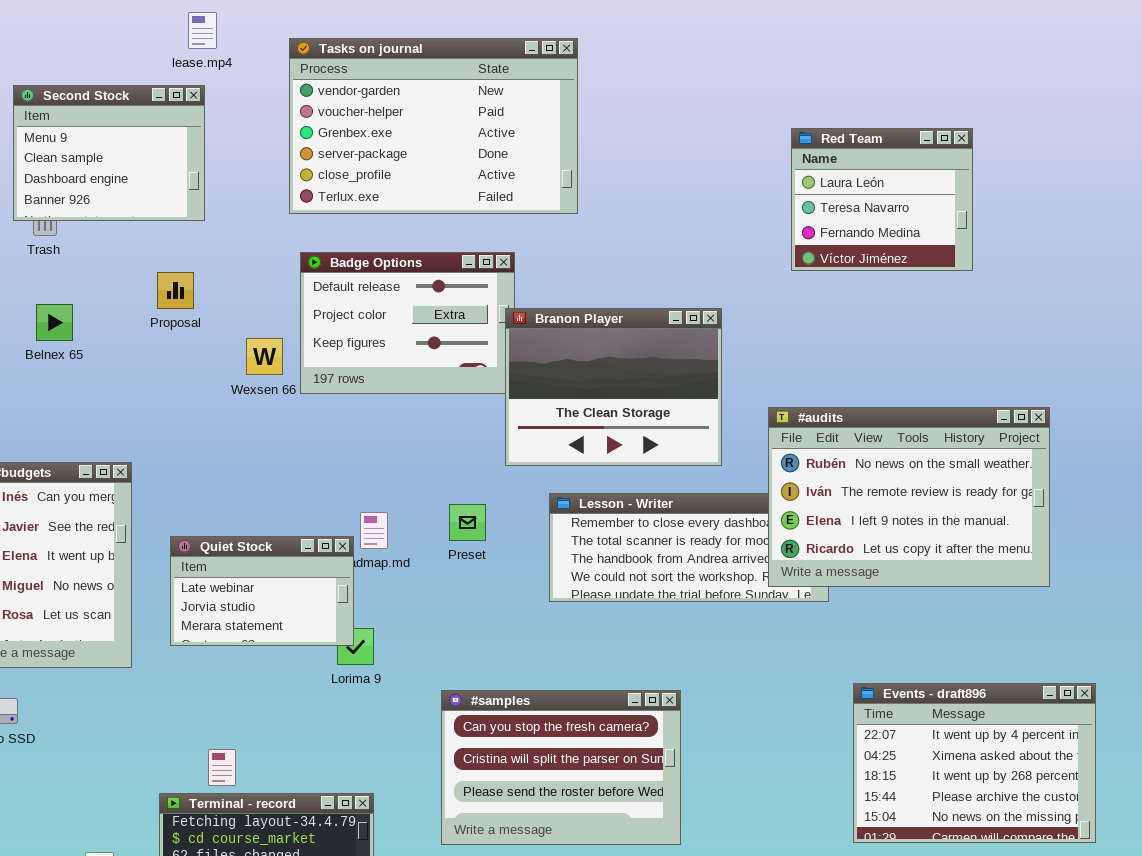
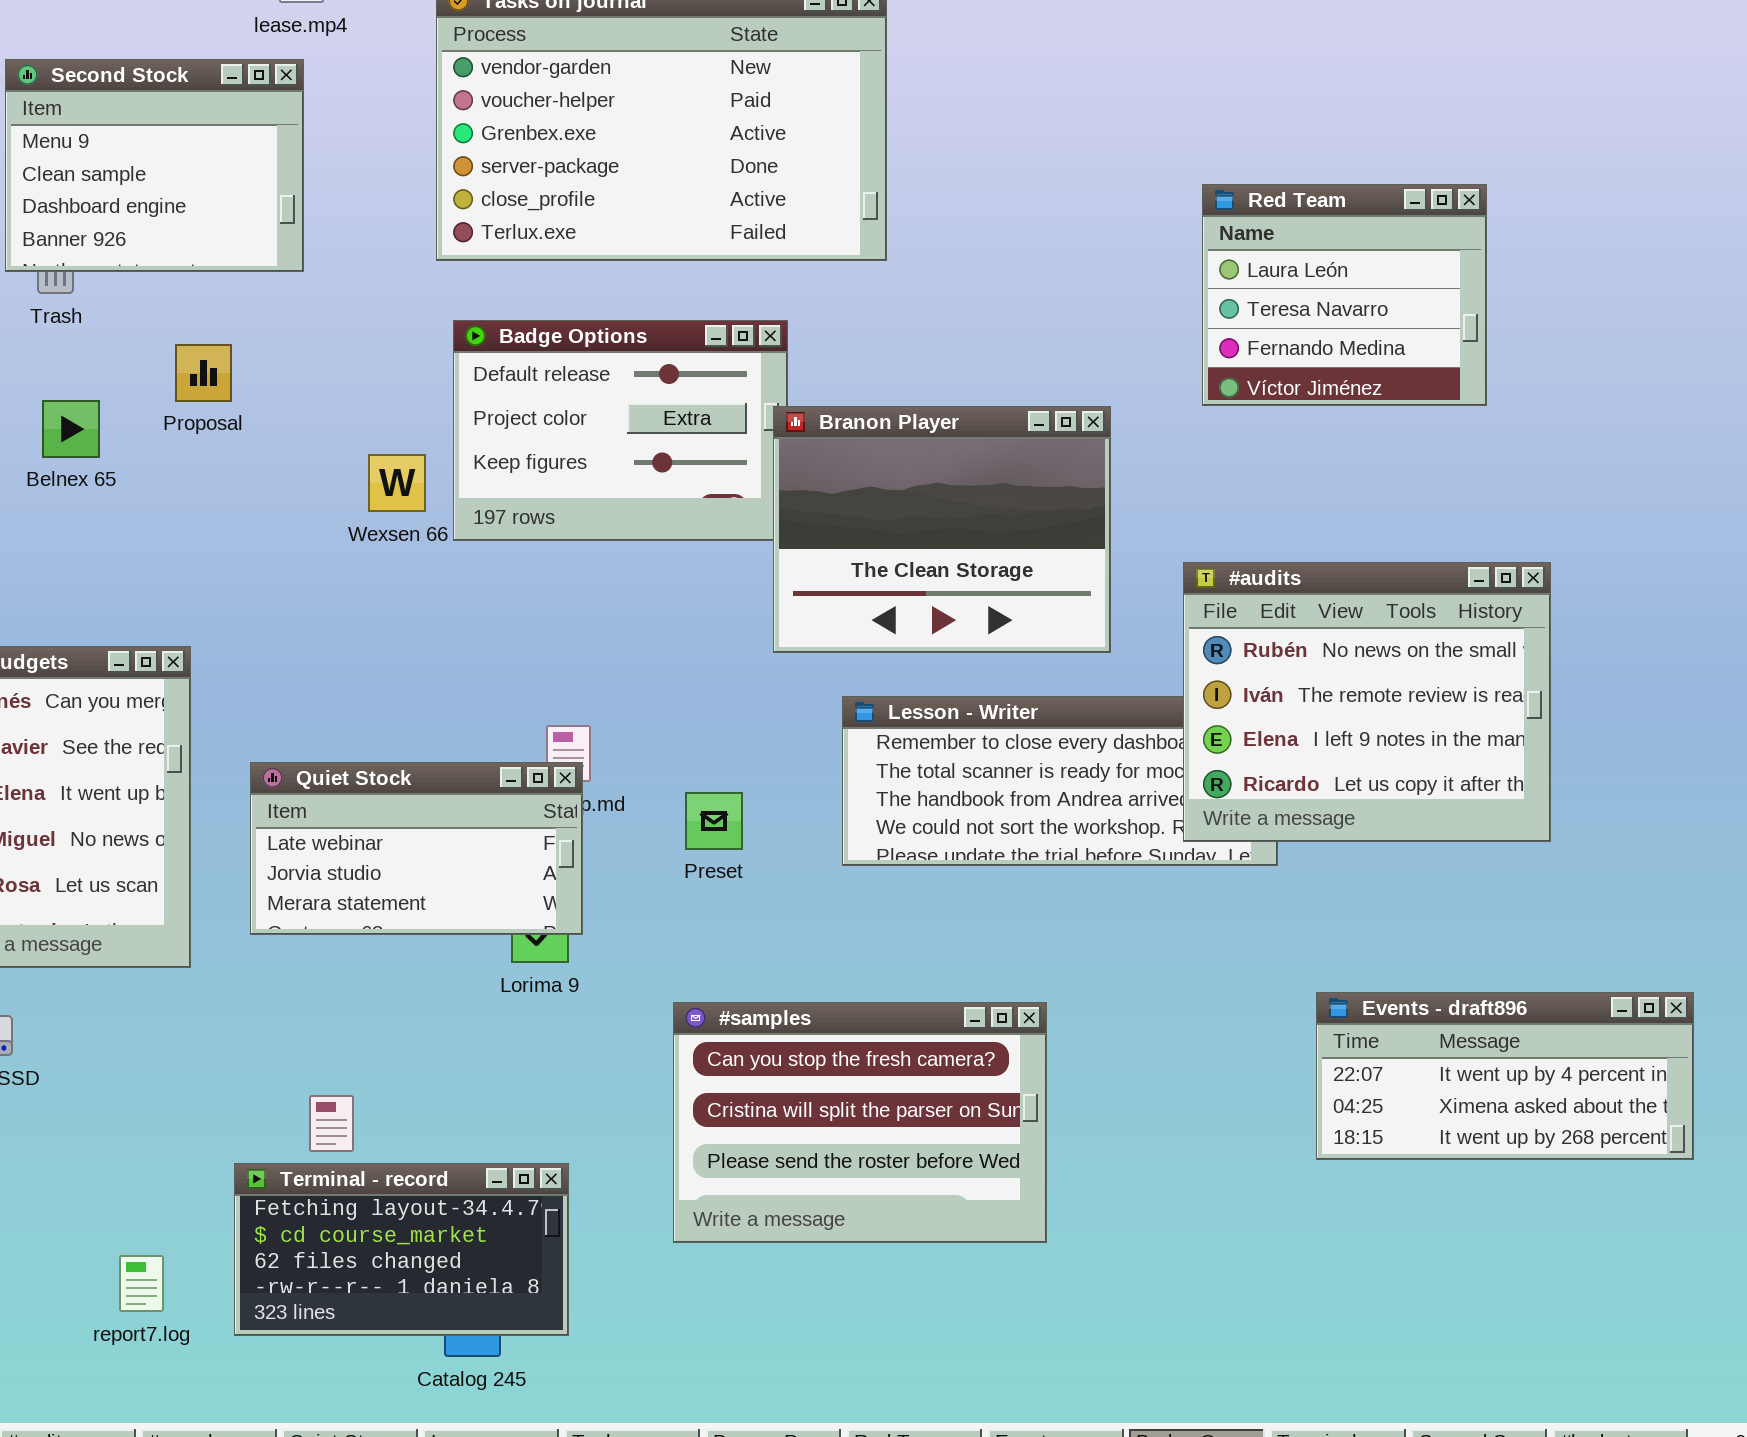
Red Team: [791,128,973,271] -> [1202,184,1487,406], moved
Proposal: [157,272,194,309] -> [175,344,232,402], moved
#audits: [768,407,1050,587] -> [1183,562,1551,842], resized
Preset: [449,504,486,541] -> [685,792,743,850], moved
Quiet Stock: [170,536,354,646] -> [250,762,583,935], resized
Events - draft896: [853,683,1096,843] -> [1316,992,1694,1160], resized

